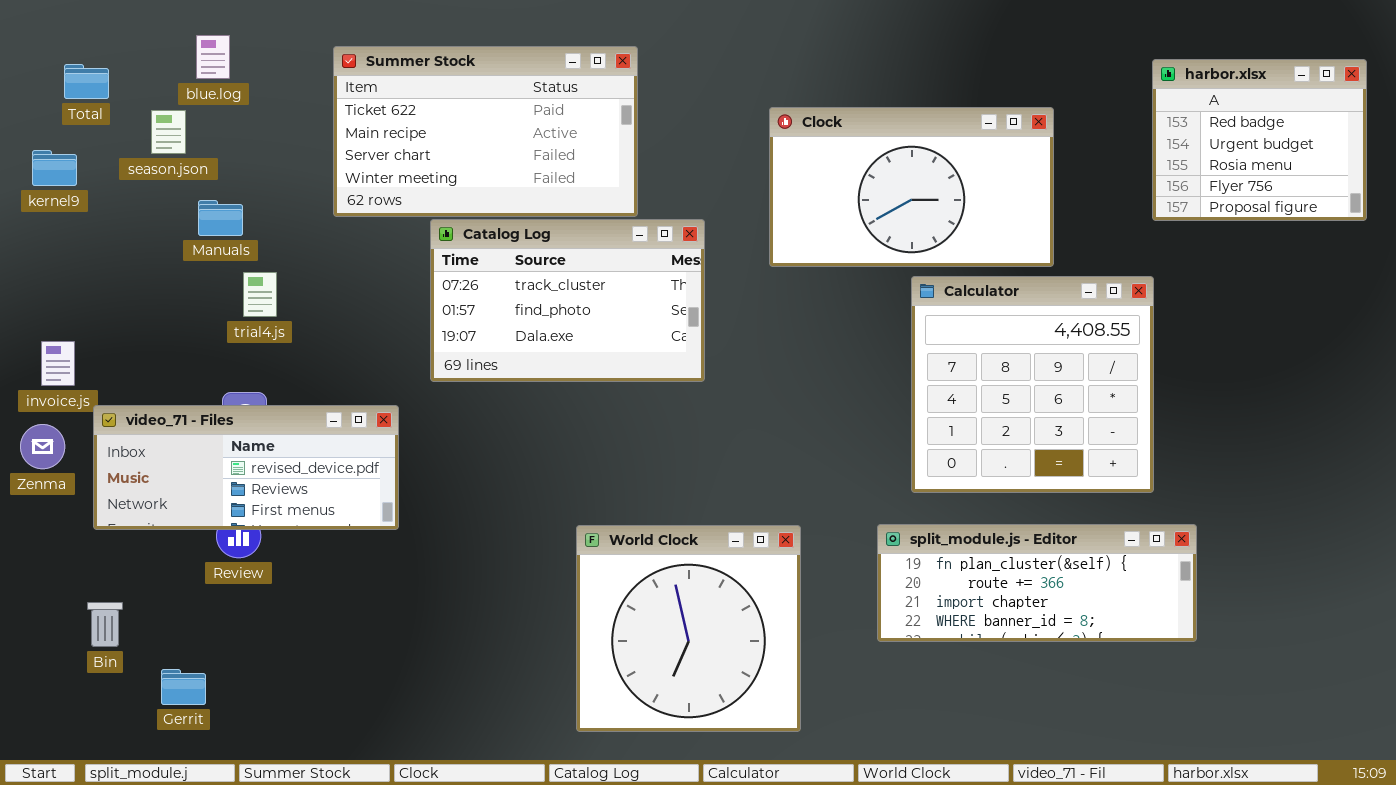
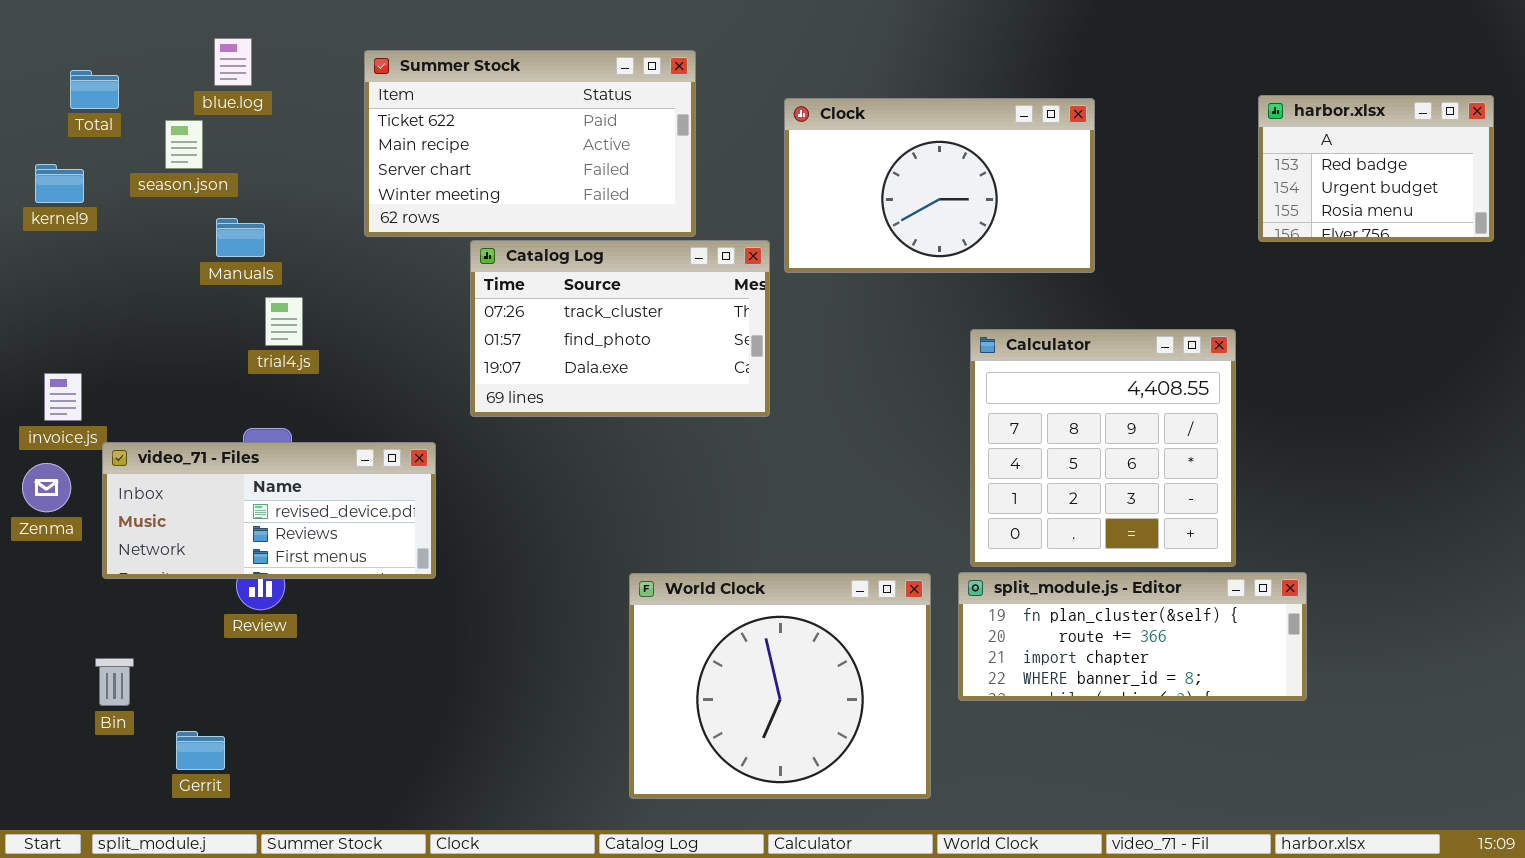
harbor.xlsx: [1152,59,1367,221] -> [1258,95,1494,242], resized
Clock: [769,107,1054,267] -> [784,98,1095,273], moved
Calculator: [911,276,1154,493] -> [970,329,1236,567], moved
World Clock: [576,525,801,732] -> [629,573,931,799], resized

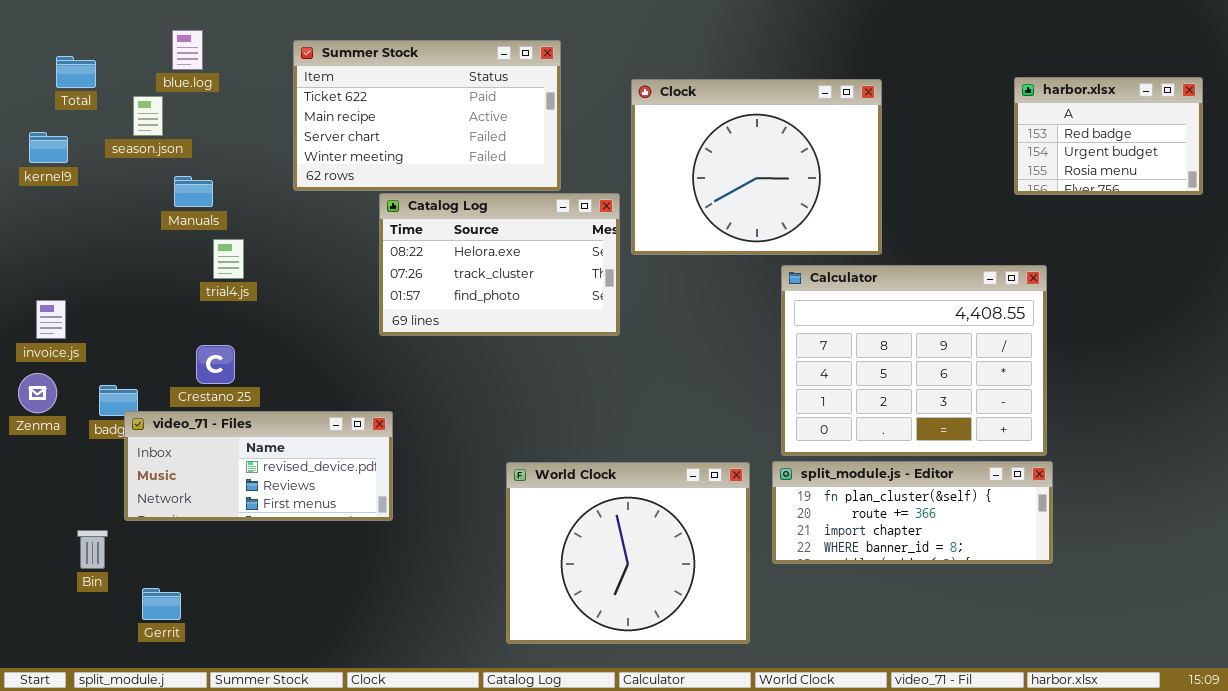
Clock: [784,98,1095,273] -> [631,79,882,255], resized
Catalog Log: [470,240,770,417] -> [379,193,620,336], scrolled up 1 row
Calculator: [970,329,1236,567] -> [781,265,1047,456], resized
video_71 - Files: [102,442,436,579] -> [124,411,393,521], moved

